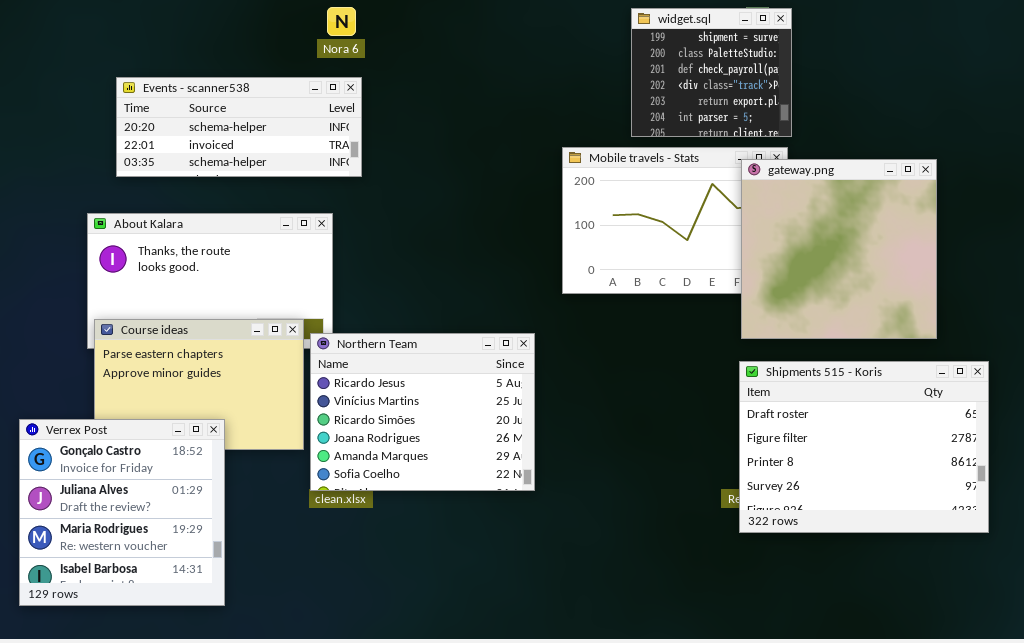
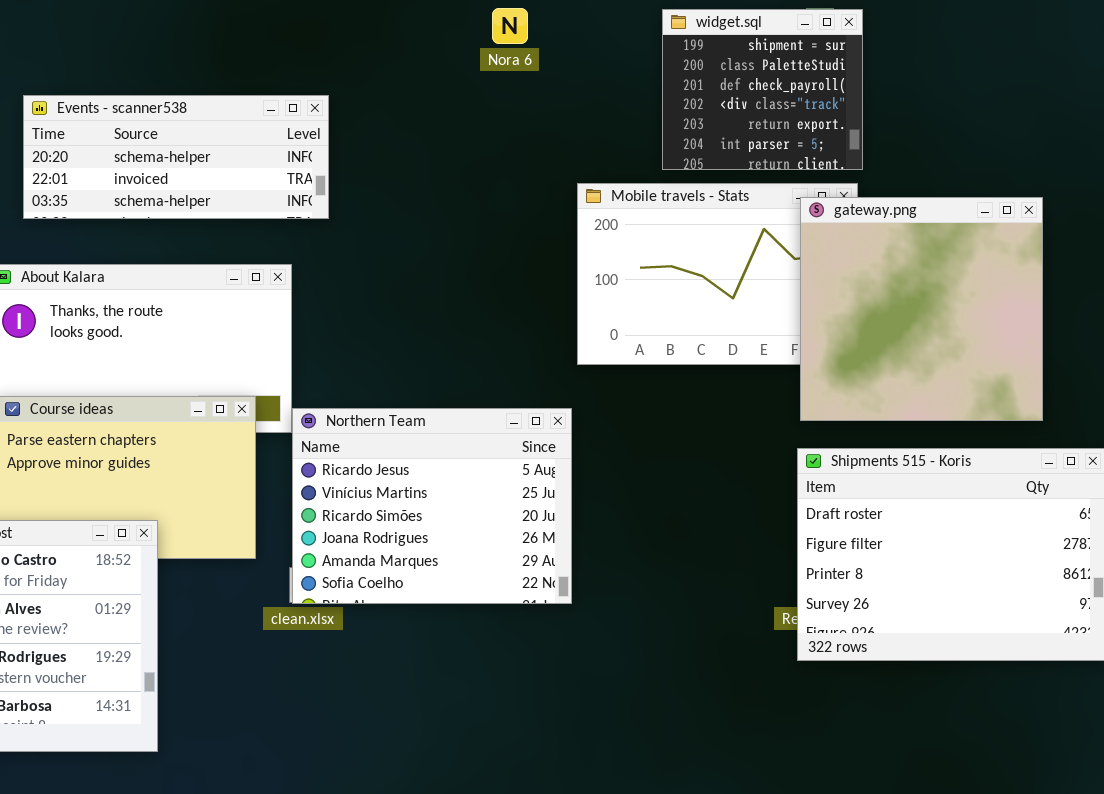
Nora 6: [327,7,356,36] -> [492,8,528,44], moved
Northern Team: [310,333,535,491] -> [292,408,572,604], moved

